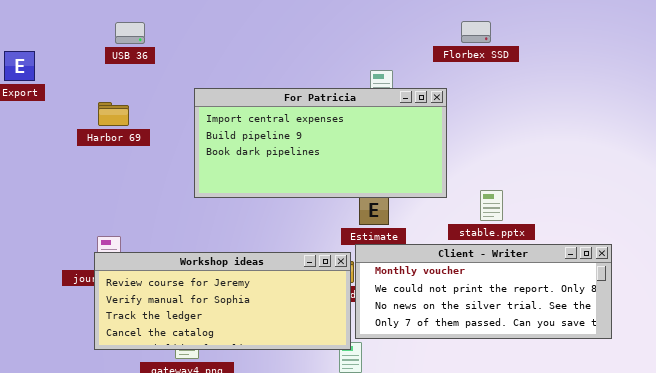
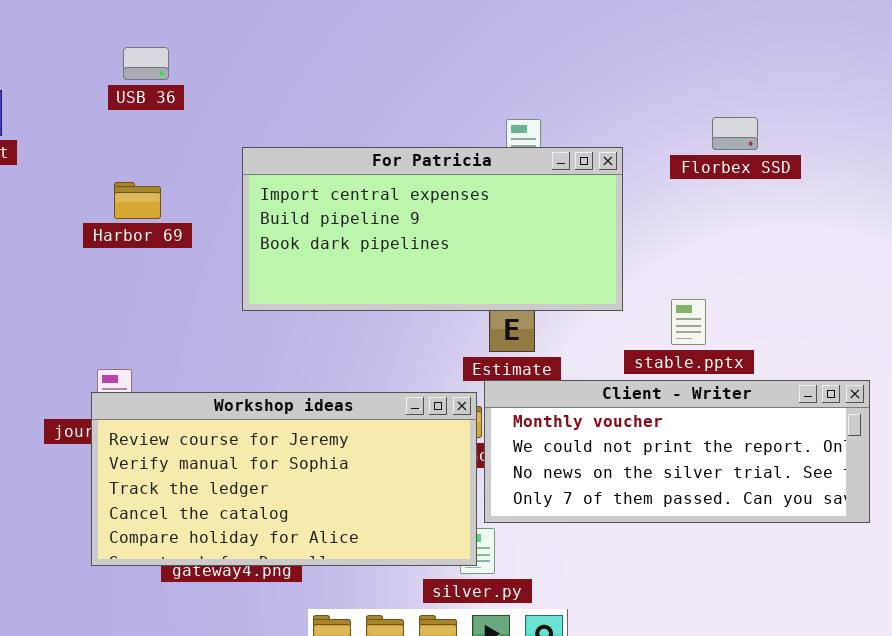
Florbex SSD: [461,21,491,43] -> [712,117,758,150], moved
Harbor 69: [98,102,129,126] -> [114,182,161,219], moved
Workshop ideas: [94,252,351,350] -> [91,392,477,566], resized

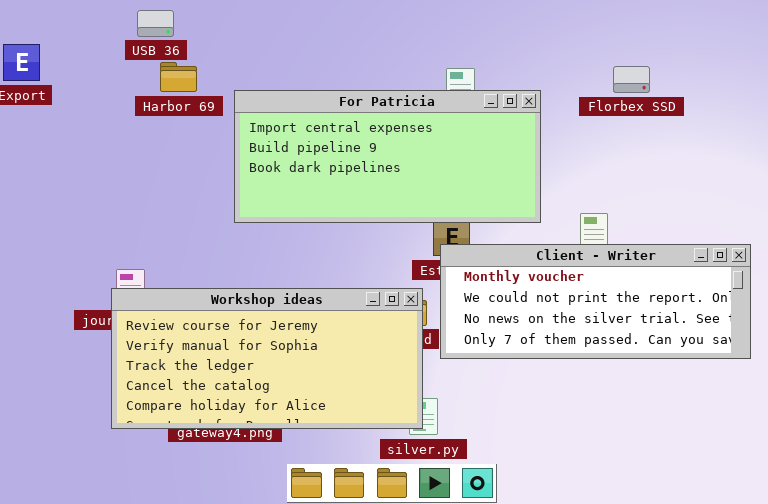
Harbor 69: [114,182,161,219] -> [160,62,197,92], moved
Client - Writer: [484,380,870,523] -> [440,244,751,359], moved

